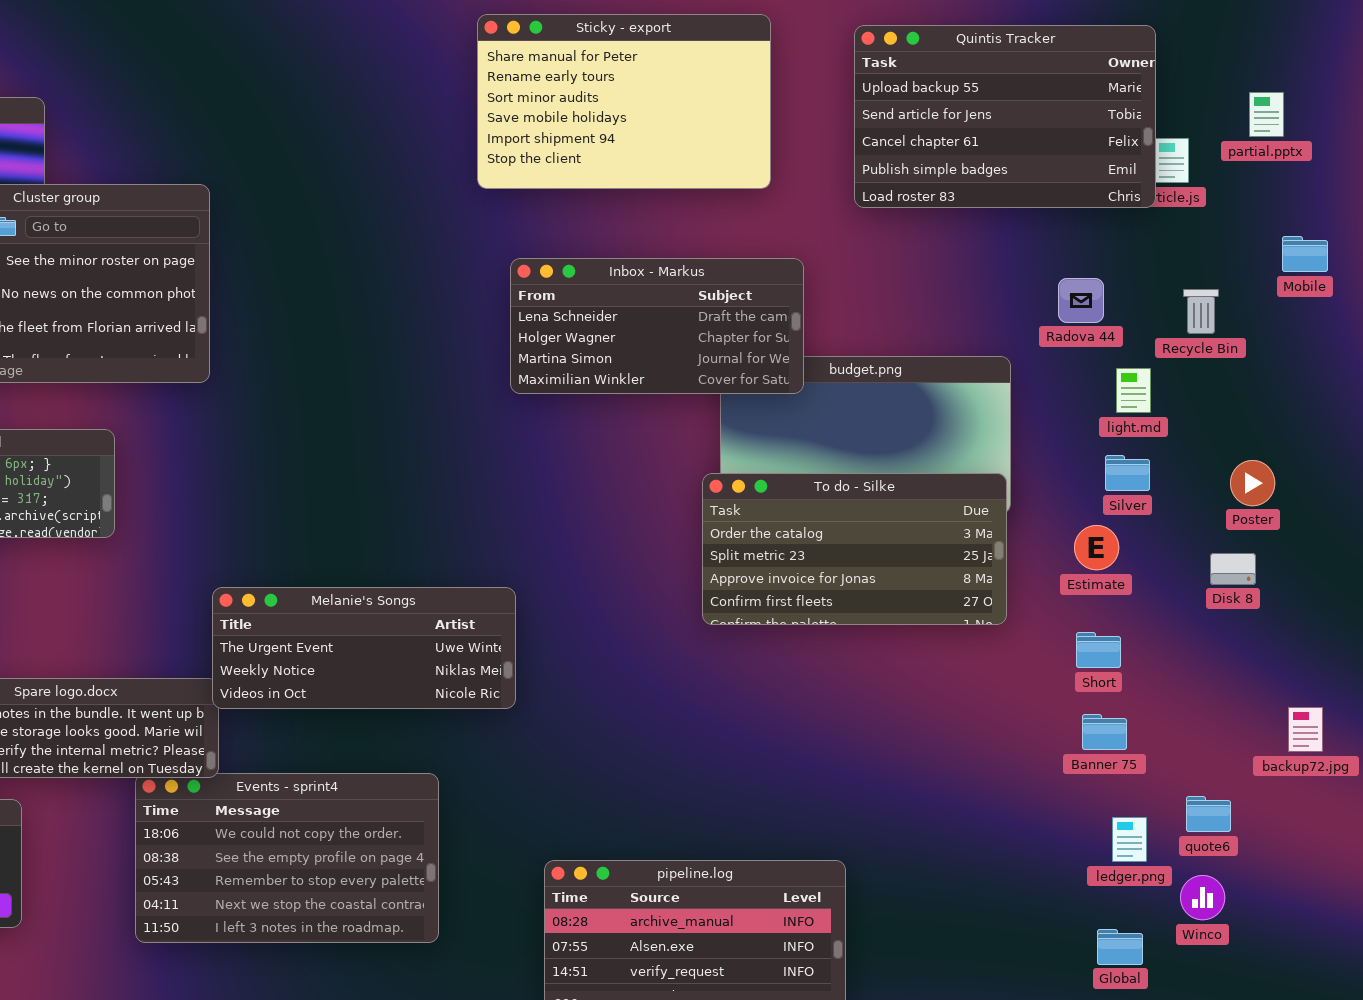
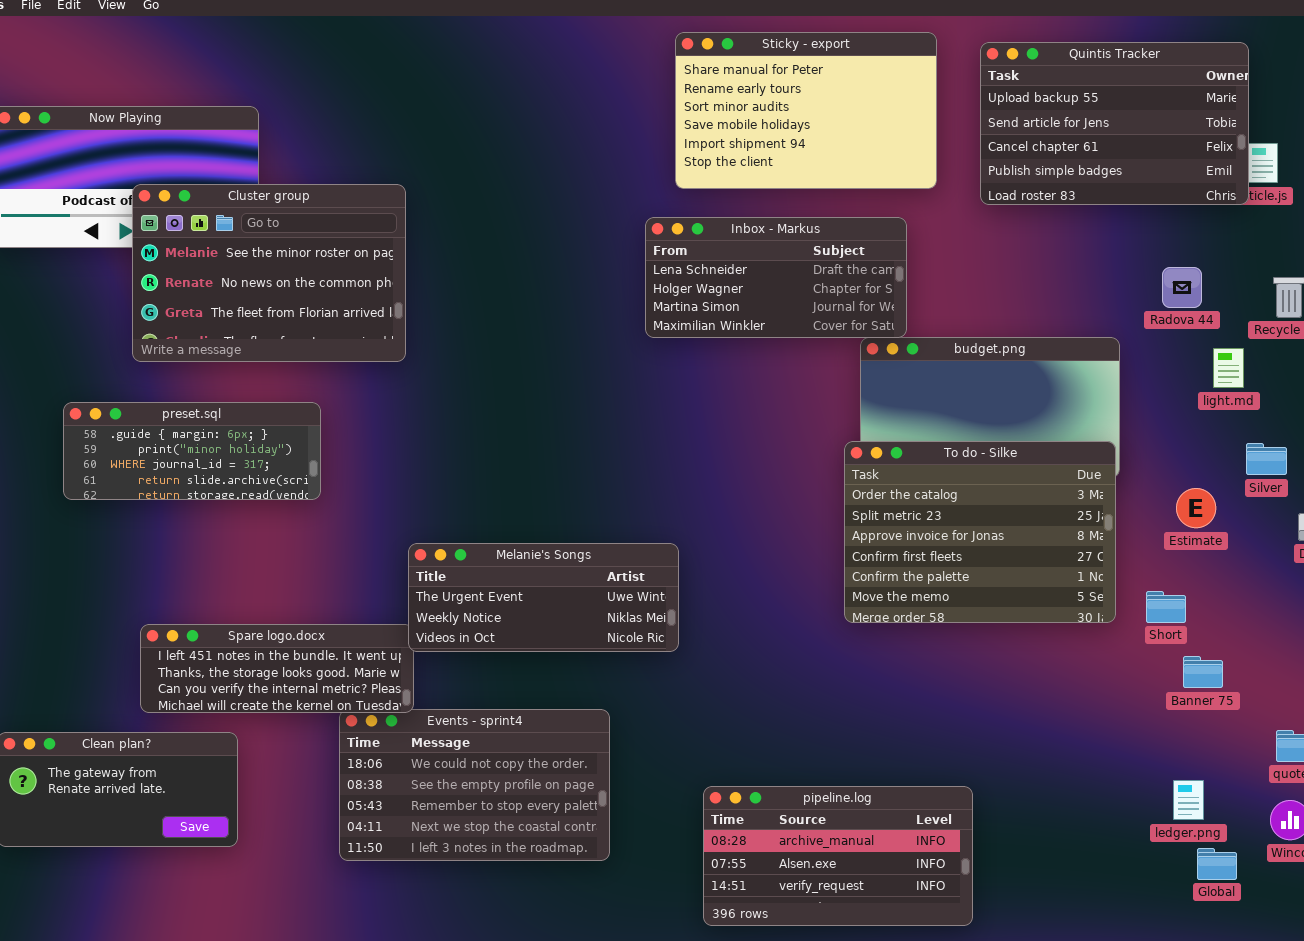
Sticky - export: [477,14,771,189] -> [675,32,937,189], moved
Inbox - Markus: [510,258,804,394] -> [645,217,907,338], moved
Silver: [1105,455,1150,491] -> [1246,443,1287,475], moved
To do - Silke: [702,473,1007,625] -> [844,441,1116,623], resized
Short: [1076,632,1121,668] -> [1146,591,1186,623], moved
ledger.png: [1112,817,1147,862] -> [1173,780,1204,820], moved

